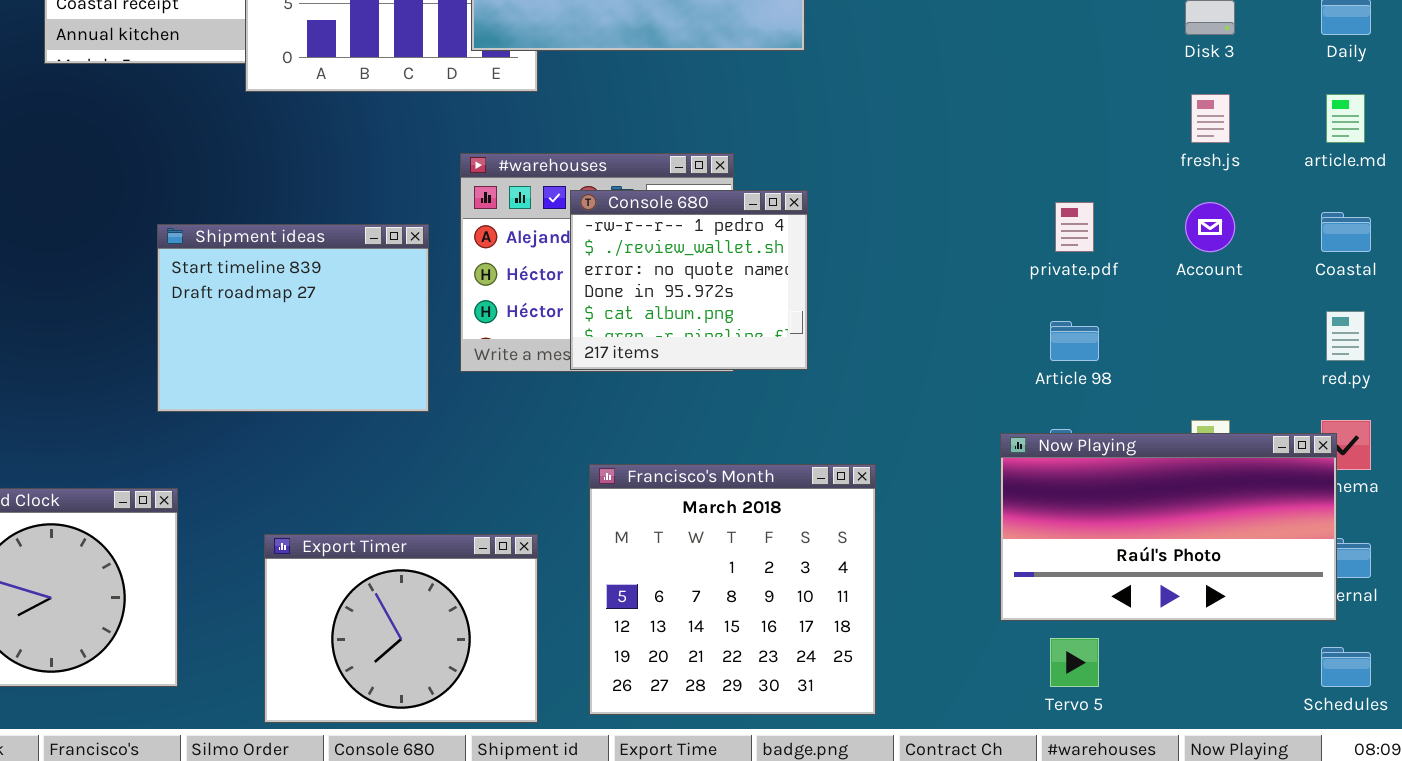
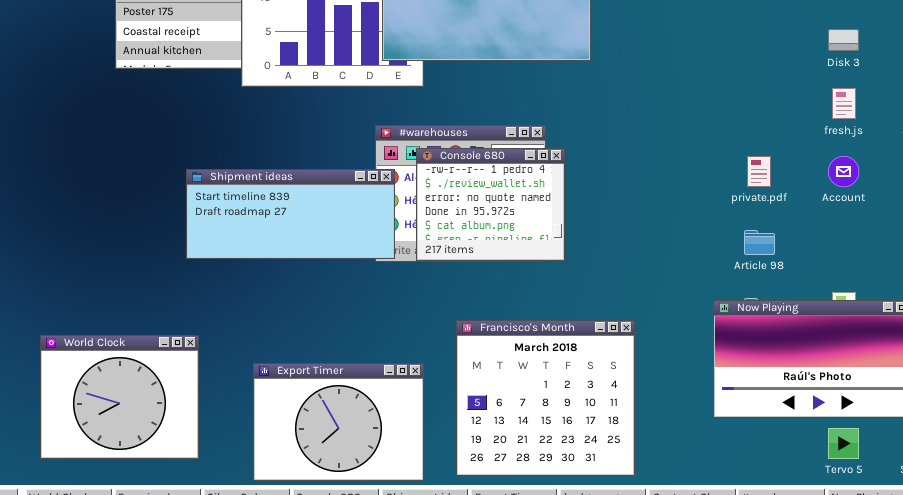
Console 680: [570,190,808,370] -> [416,148,565,261], moved
Shipment ideas: [157,224,429,412] -> [186,169,395,259], resized
Tervo 5: [1050,638,1099,687] -> [828,428,859,459], moved

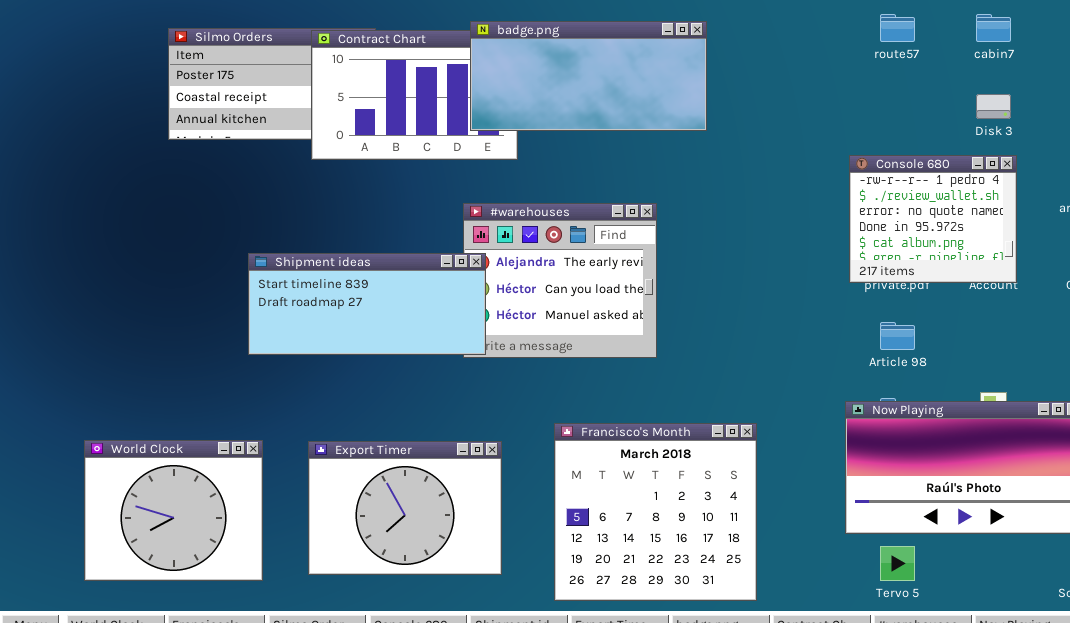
Console 680: [416,148,565,261] -> [849,155,1017,283], moved
Export Timer: [253,363,424,481] -> [308,441,502,575], moved
Tervo 5: [828,428,859,459] -> [880,546,915,581], moved

